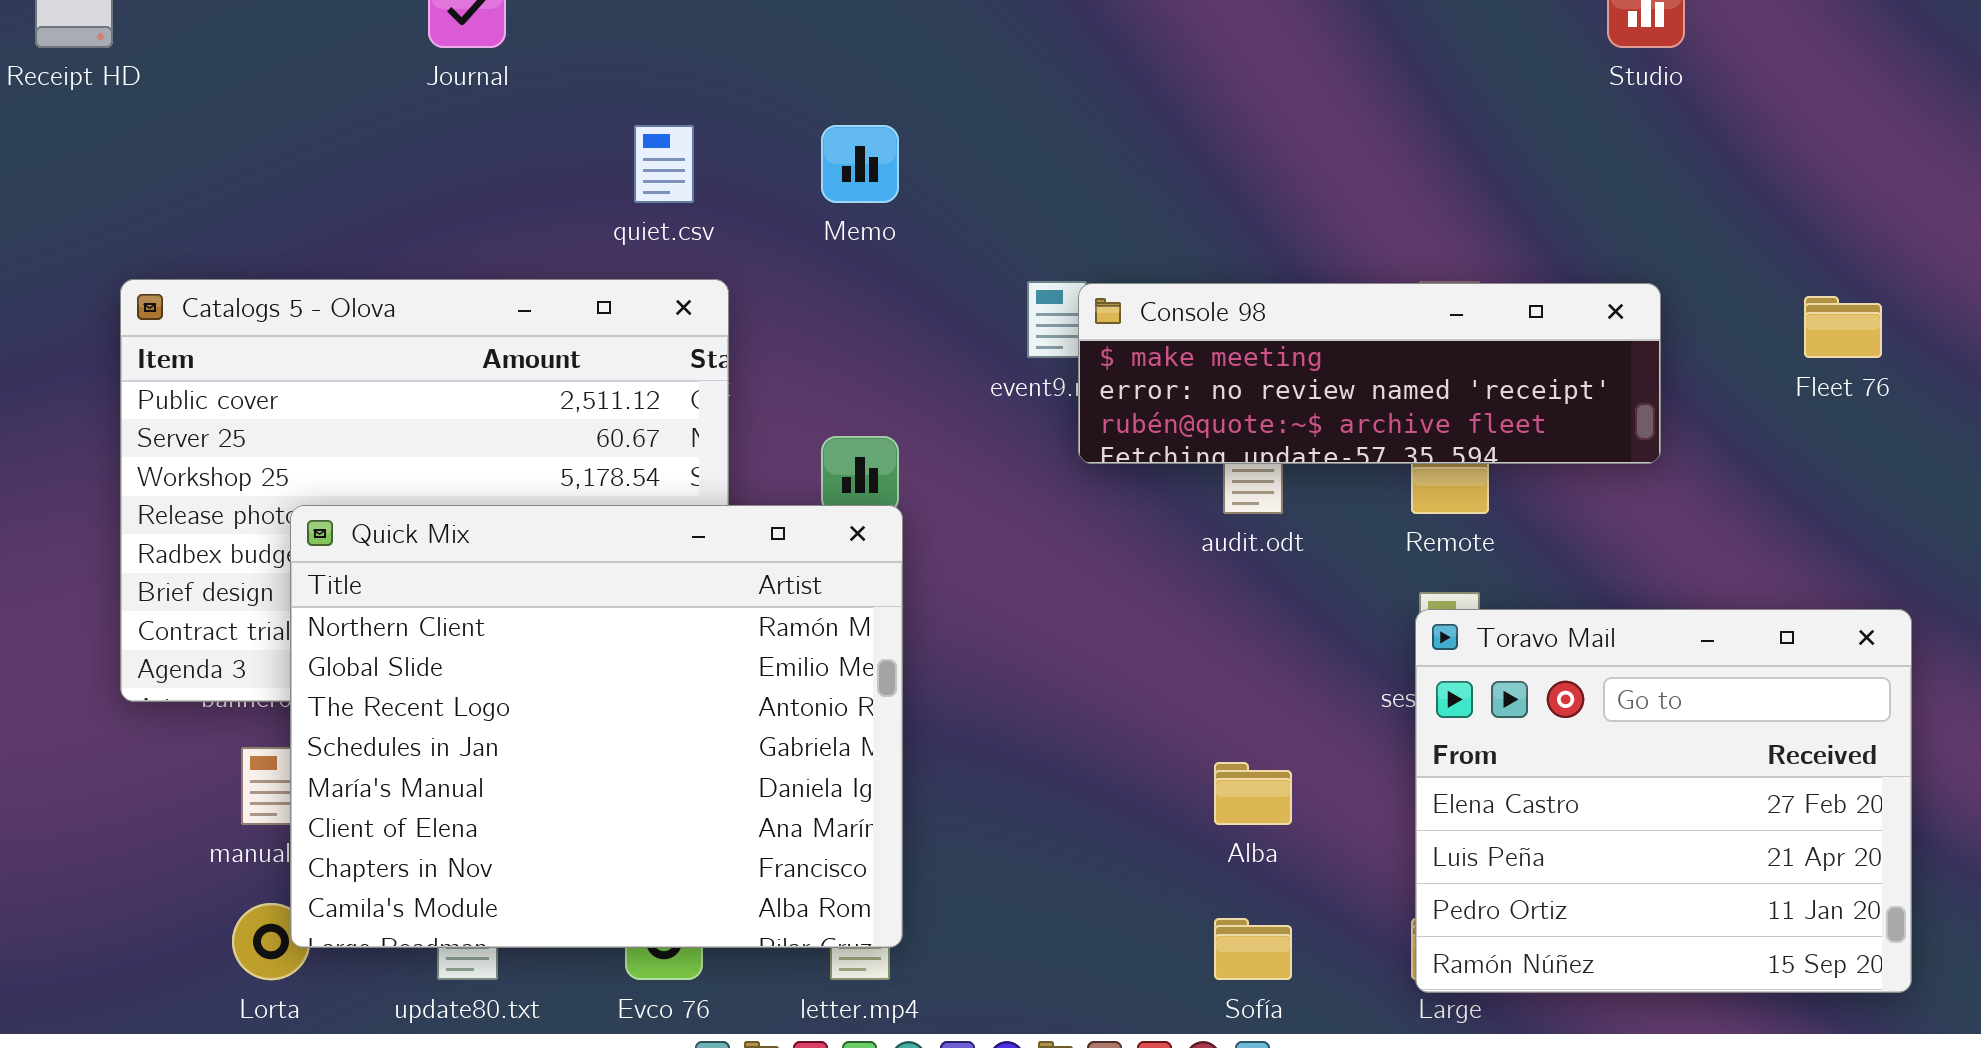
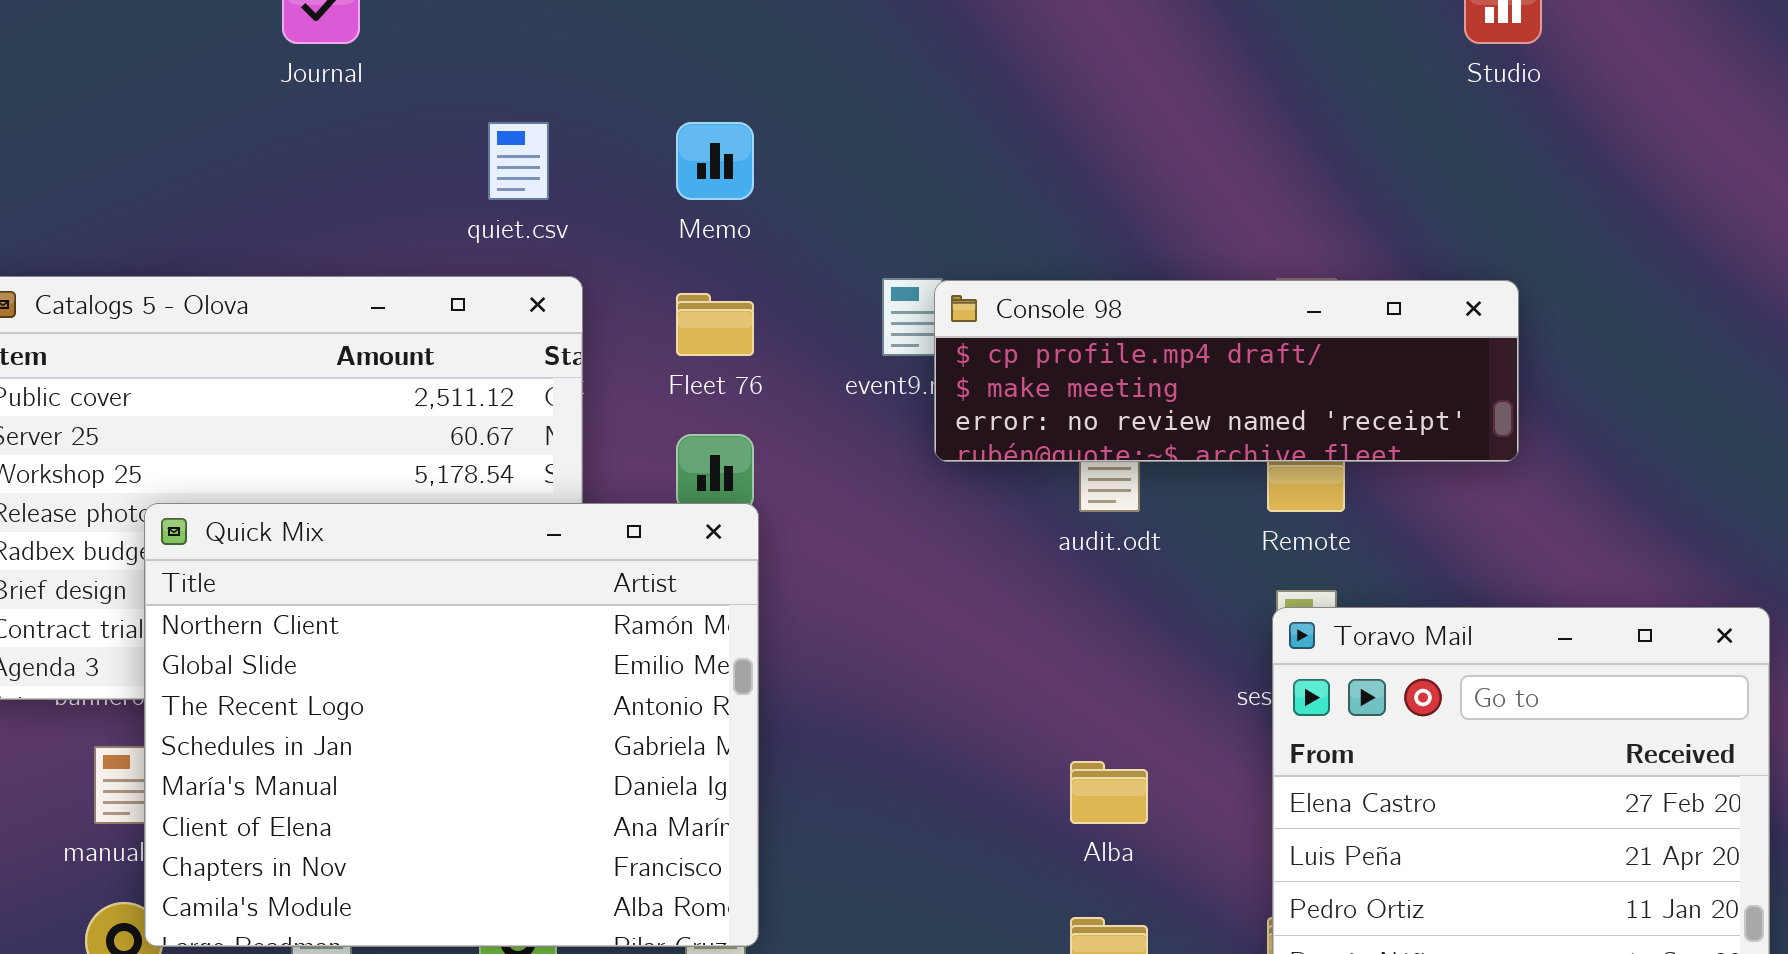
Console 98: [1078,283,1661,464] -> [934,280,1519,462], scrolled up 1 row
Fleet 76: [1804,296,1882,358] -> [676,293,754,356], moved

